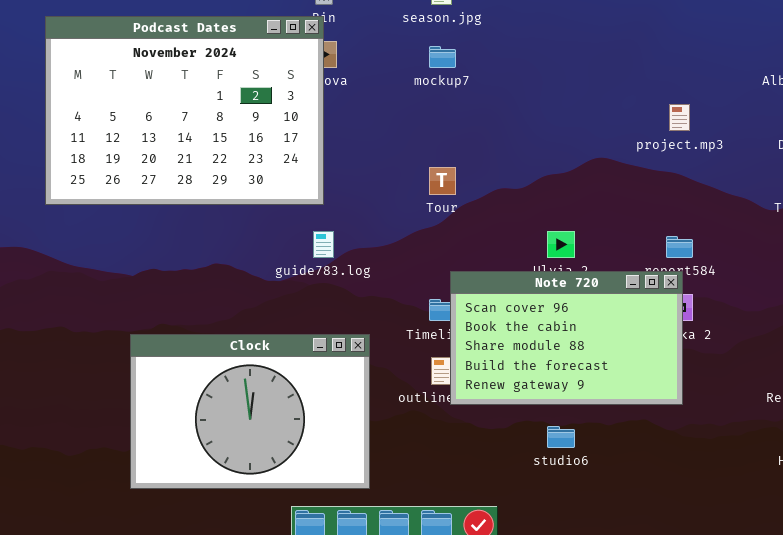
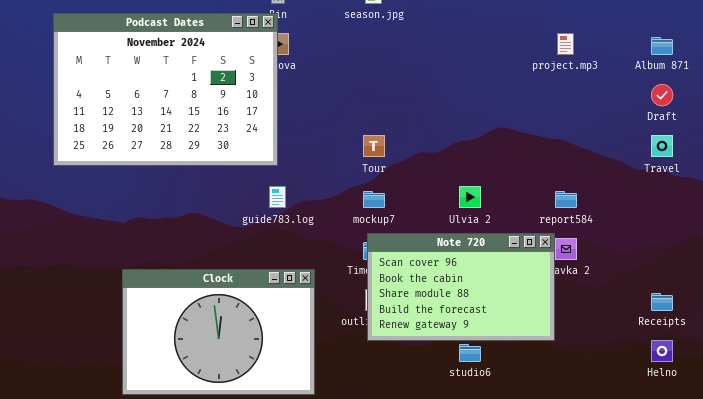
mockup7: [429,46,456,68] -> [363,191,385,208], moved
project.mp3: [669,104,690,131] -> [557,33,574,55], moved
Note 720: [450,271,683,405] -> [367,233,555,341], moved

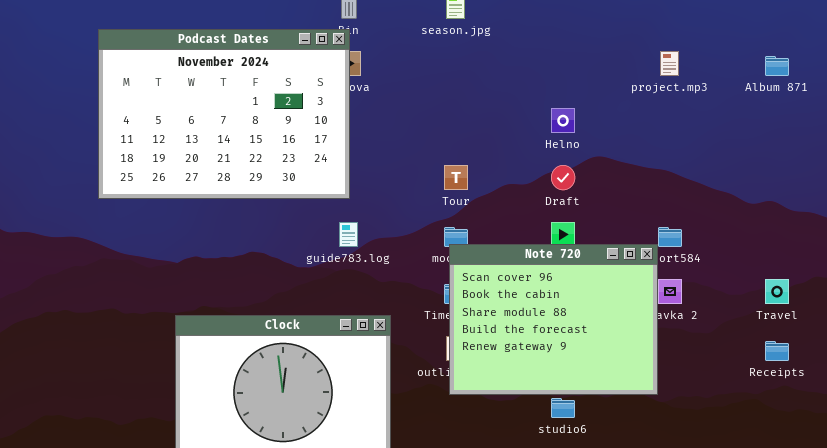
Draft: [651,84,673,106] -> [551,165,575,190], moved
Travel: [651,135,673,157] -> [765,279,789,304], moved
Note 720: [367,233,555,341] -> [449,244,658,395], resized
Helno: [651,340,673,362] -> [551,108,575,133], moved

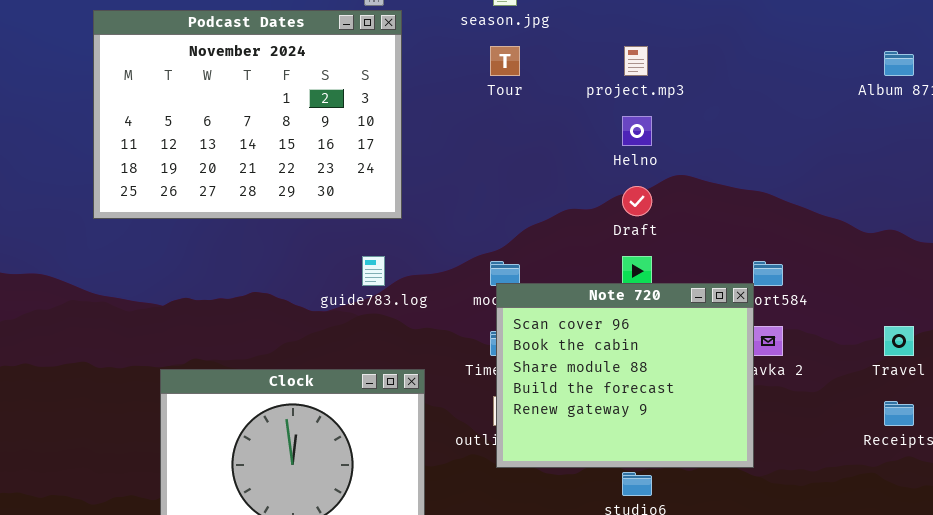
Podcast Dates: [98,29,350,199] -> [93,10,402,219], moved
project.mp3: [660,51,679,76] -> [624,46,648,76], moved
Tour: [444,165,468,190] -> [490,46,520,76], moved

